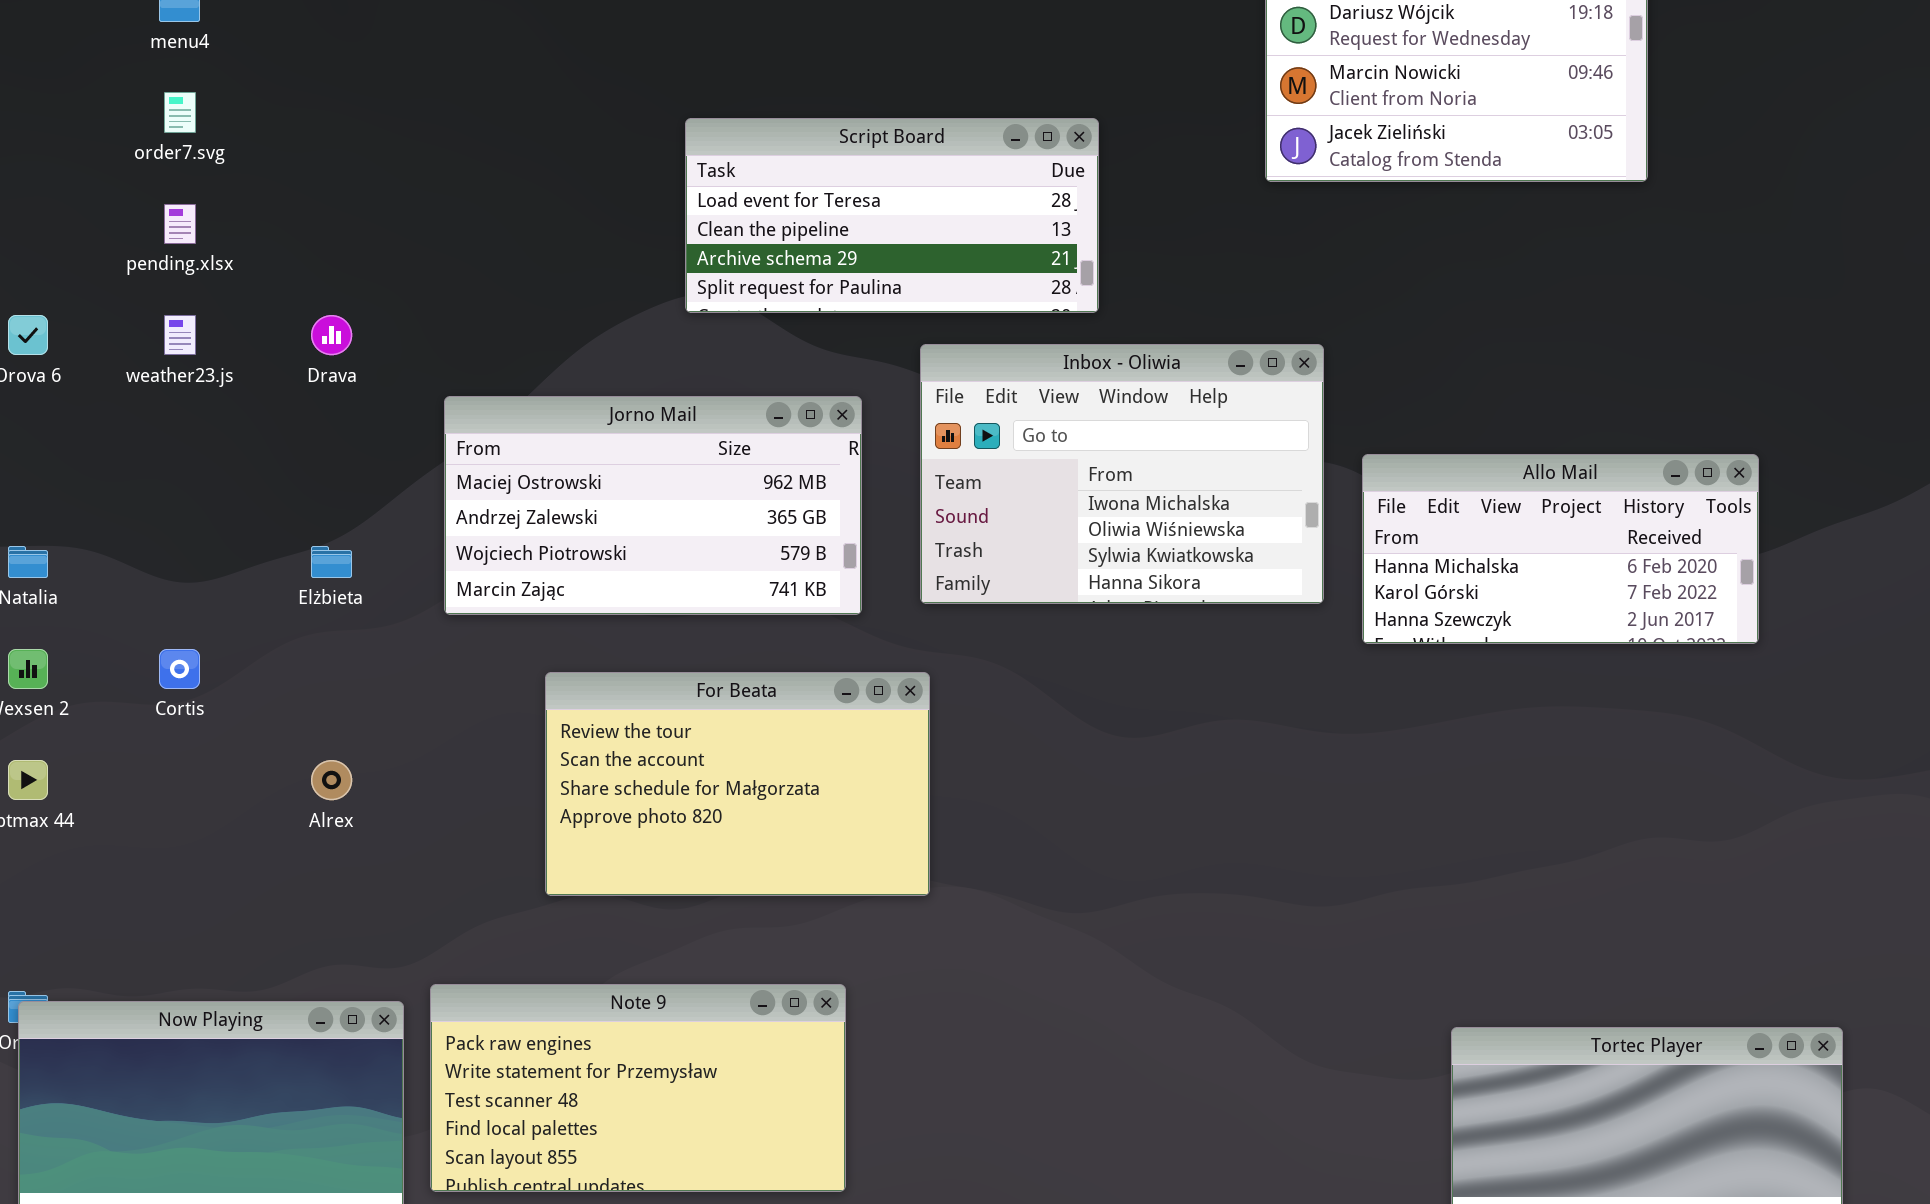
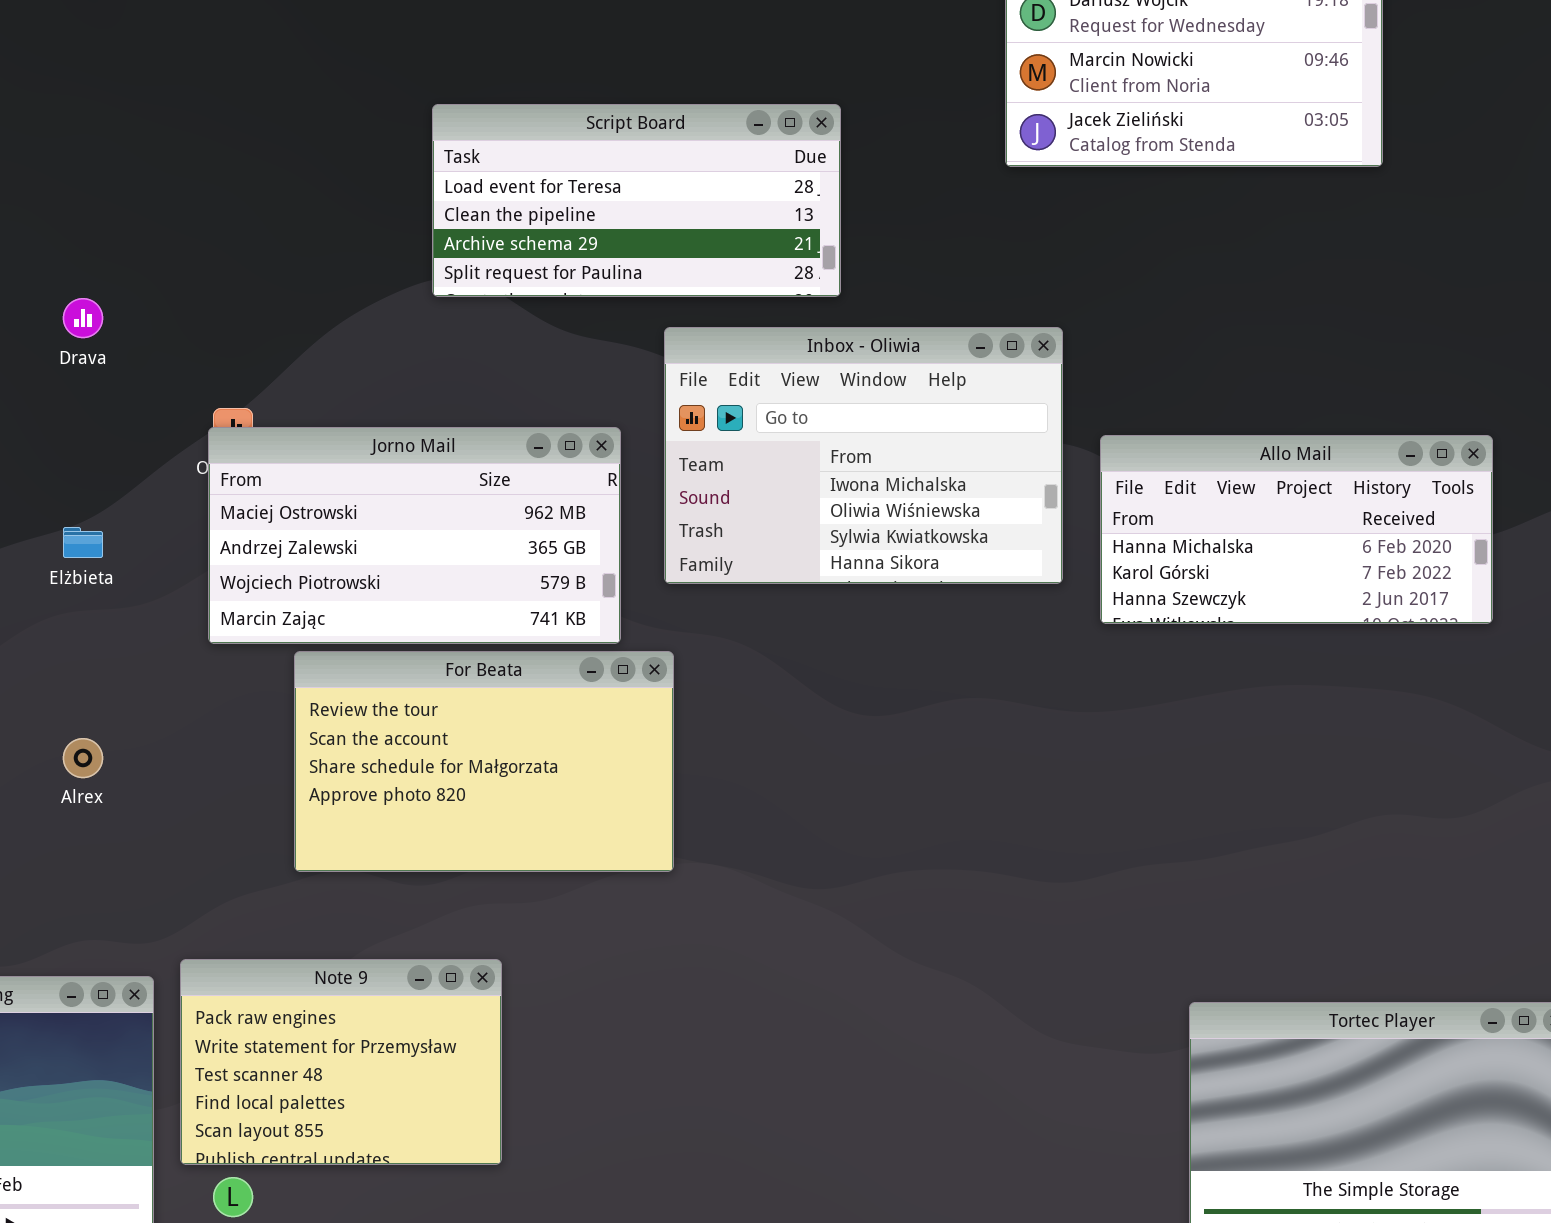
Jorno Mail: [444,396,862,615] -> [208,427,621,644], moved
Note 9: [430,984,846,1192] -> [180,959,502,1165], resized

